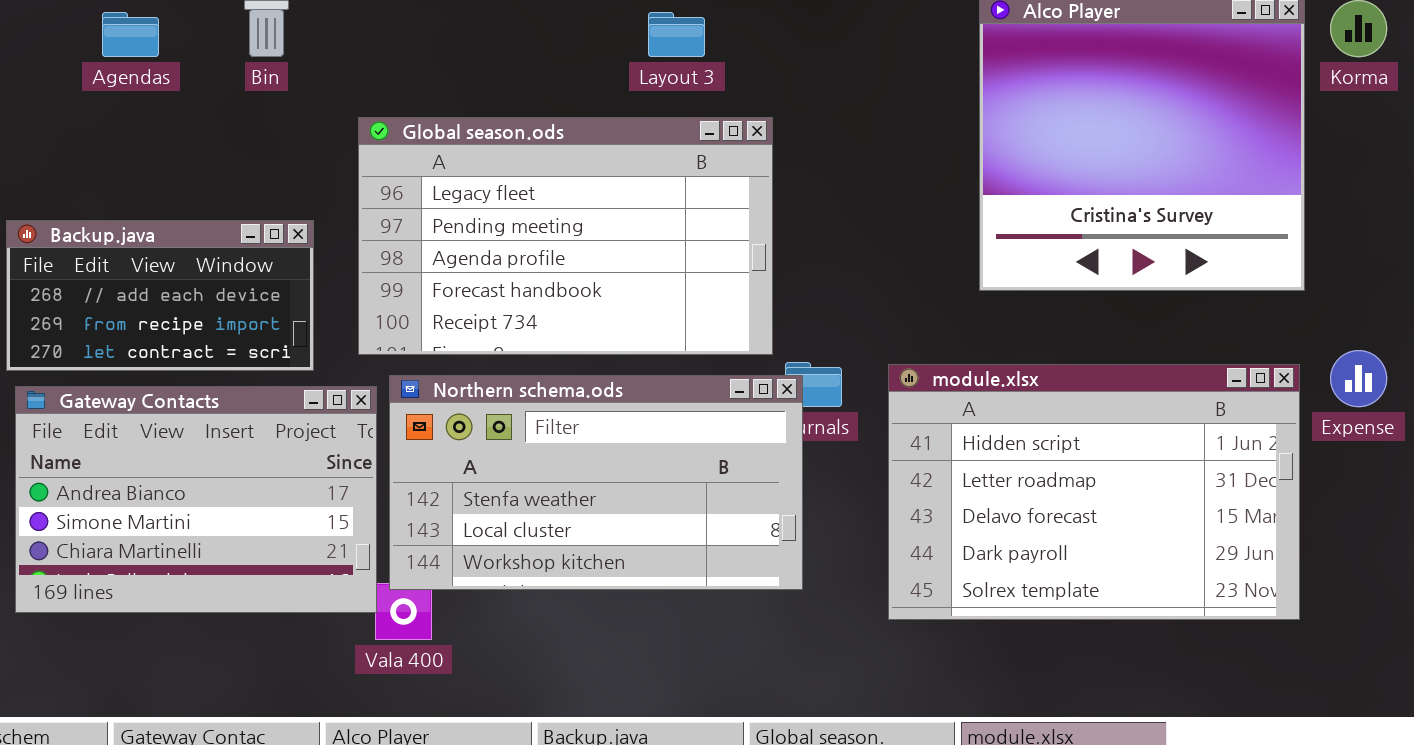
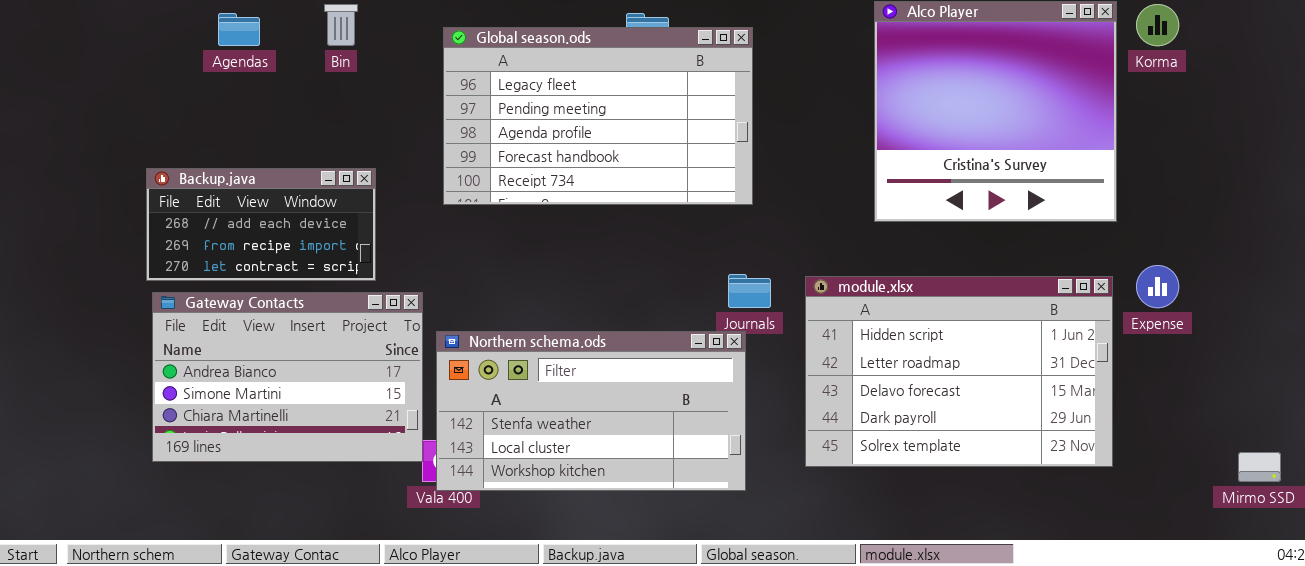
Global season.ods: [358,117,773,355] -> [443,27,753,205], moved
Northern schema.ods: [389,375,803,590] -> [436,331,746,491], moved

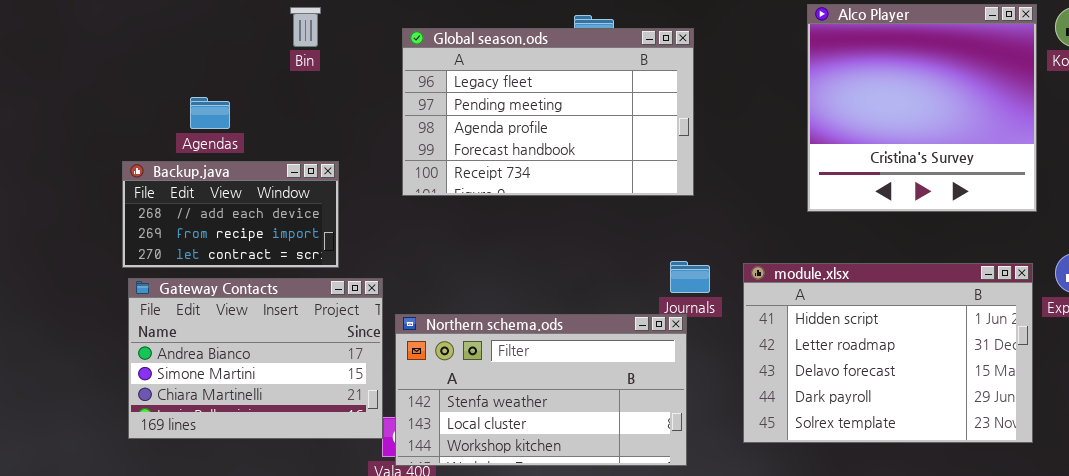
Agendas: [218,13,260,46] -> [190,97,230,129], moved

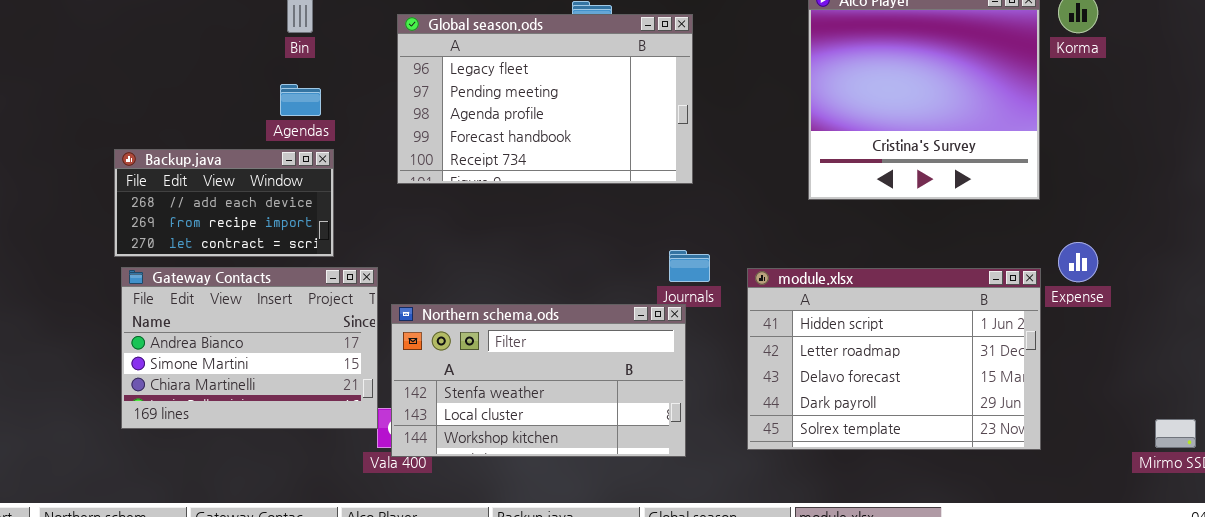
Agendas: [190,97,230,129] -> [280,84,321,116], moved
module.xlsx: [743,263,1033,443] -> [747,268,1041,450], moved

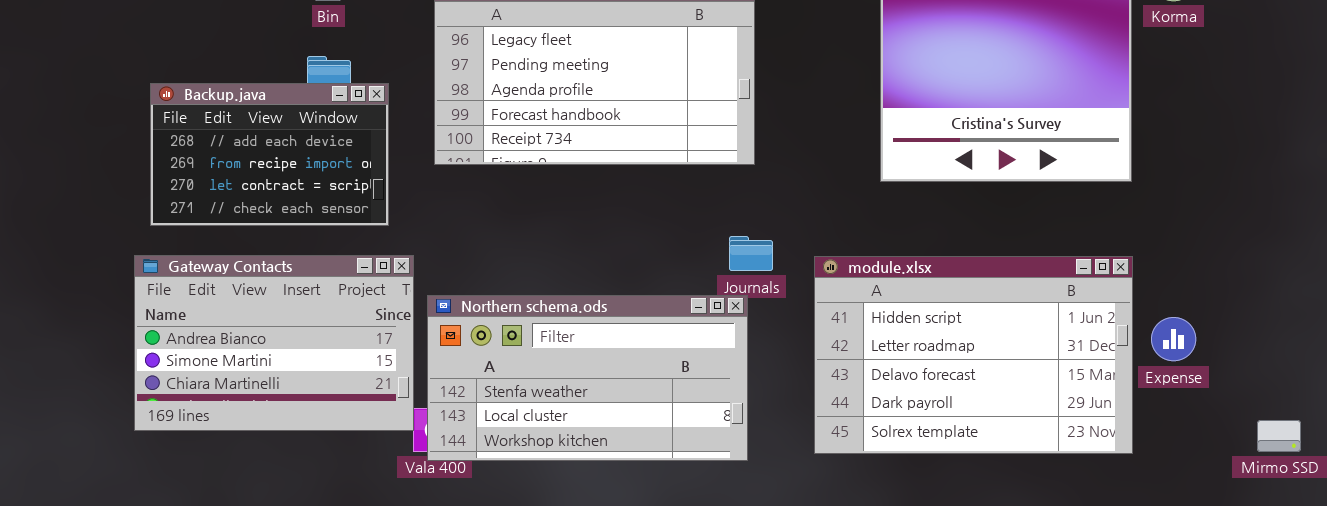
Backup.java: [114,149,334,257] -> [150,83,389,226], moved, resized
Expense: [1058,242,1098,282] -> [1151,317,1196,361], moved

